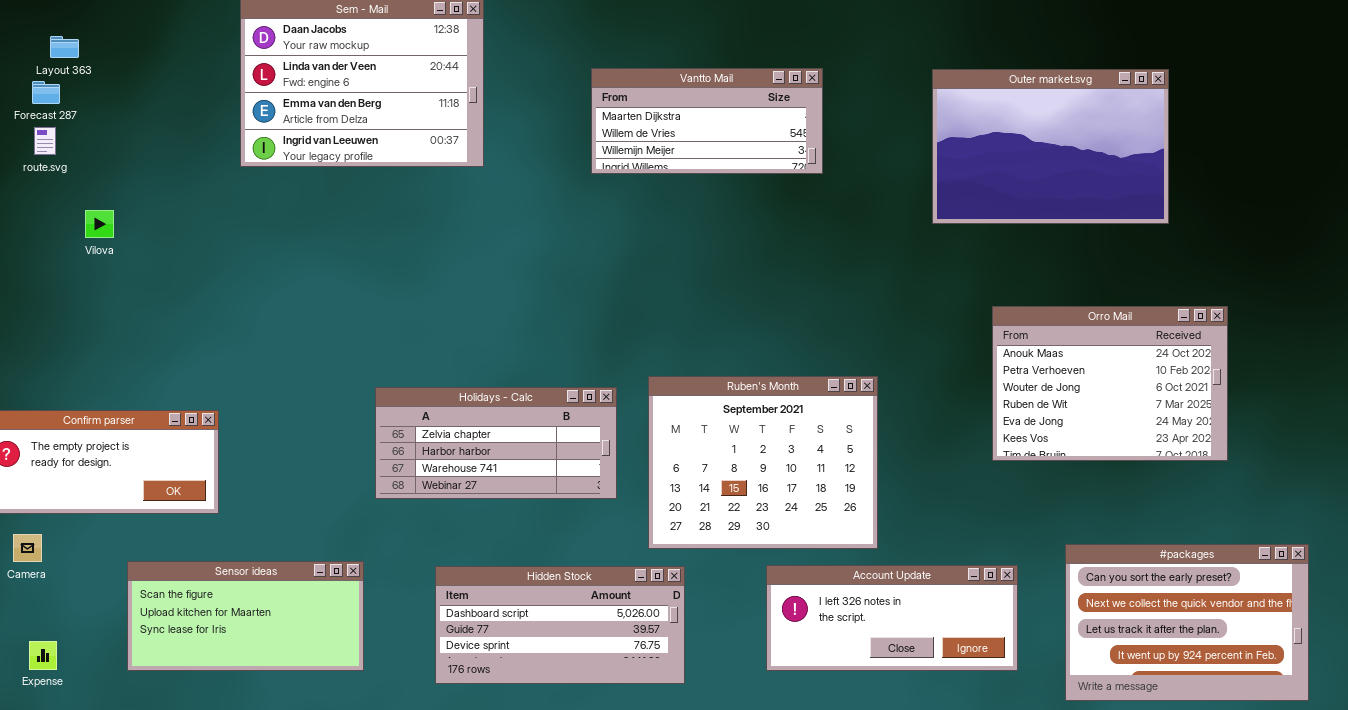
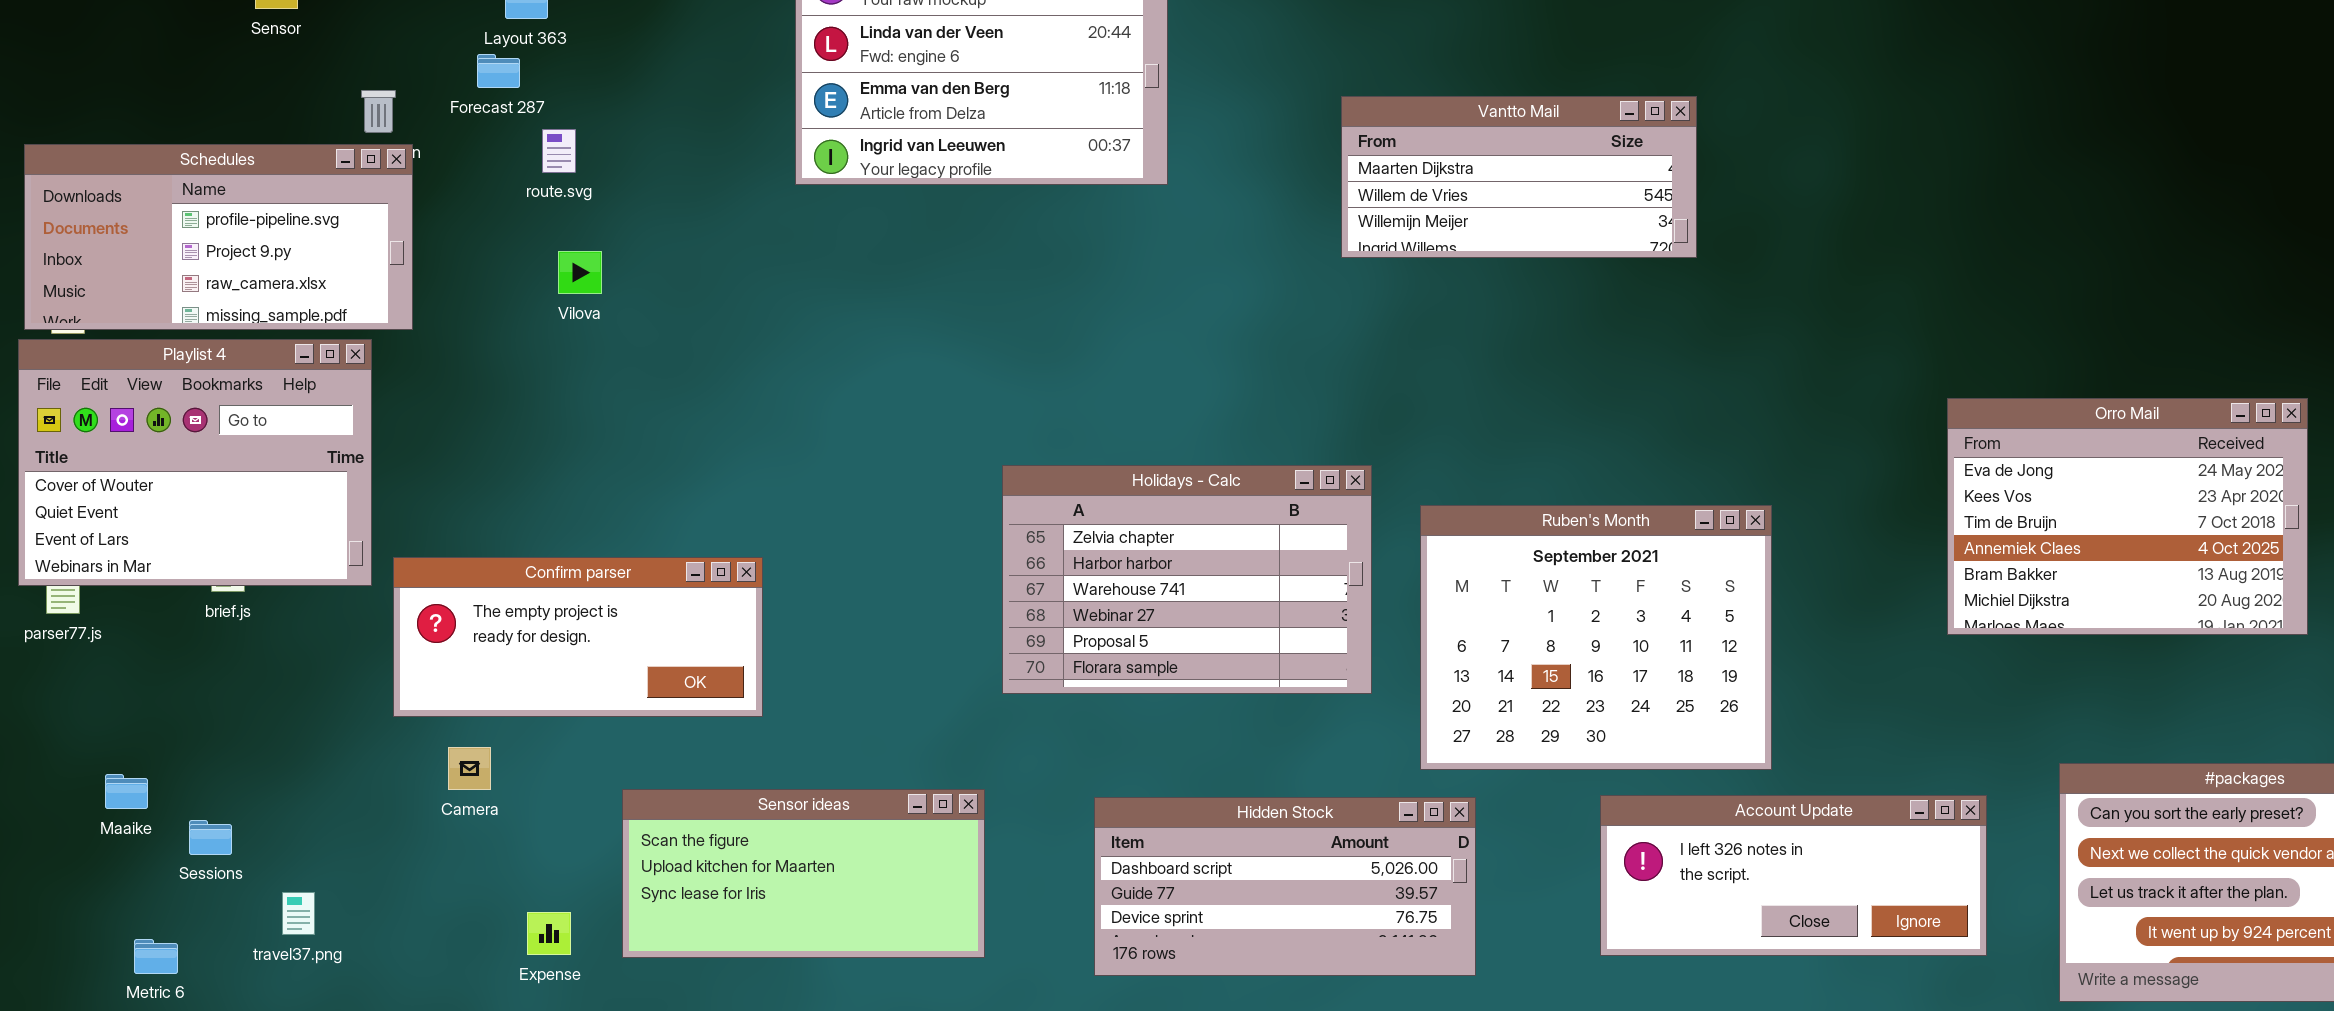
Vantto Mail: [591,68,823,174] -> [1341,96,1697,258], moved
Outer market.svg: [932,69,1169,224] -> none, closed
route.svg: [34,127,56,155] -> [542,129,576,173], moved
Orro Mail: [992,306,1228,461] -> [1947,398,2308,635], scrolled down 4 rows
Holidays - Calc: [375,387,617,499] -> [1002,465,1372,694], resized
Expense: [29,641,57,670] -> [527,912,571,955], moved

